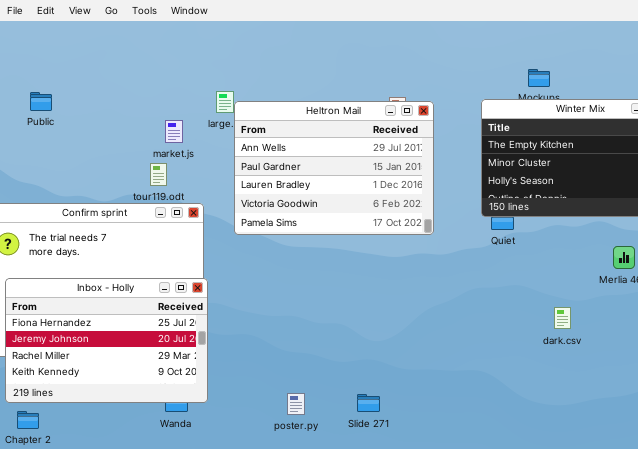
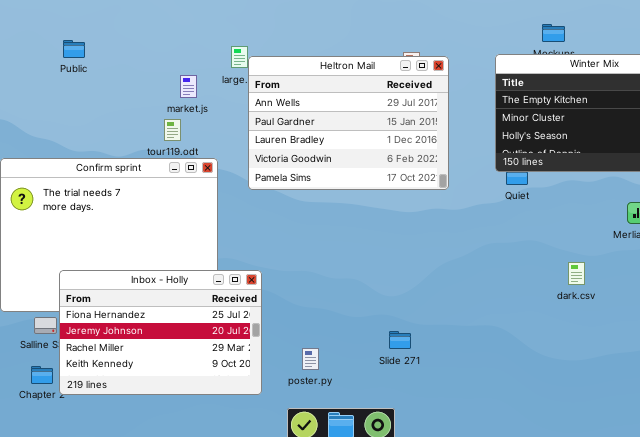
Public: [30,92,52,111] -> [63,40,85,58], moved
Inbox - Holly: [5,278,208,403] -> [59,270,262,395], moved
Slide 271: [357,394,380,412] -> [389,331,411,349], moved

